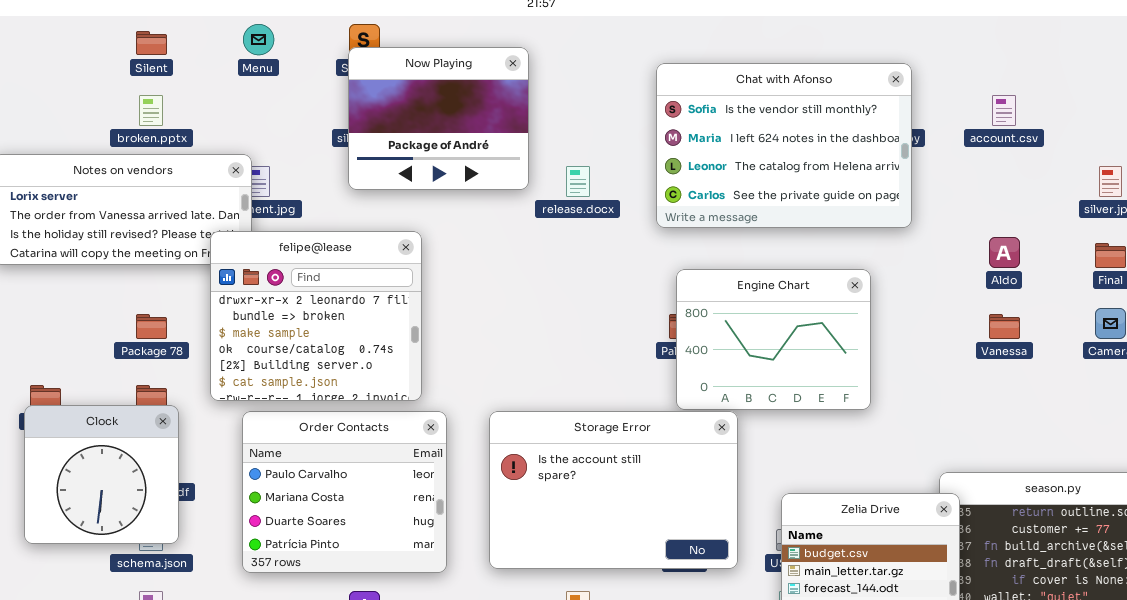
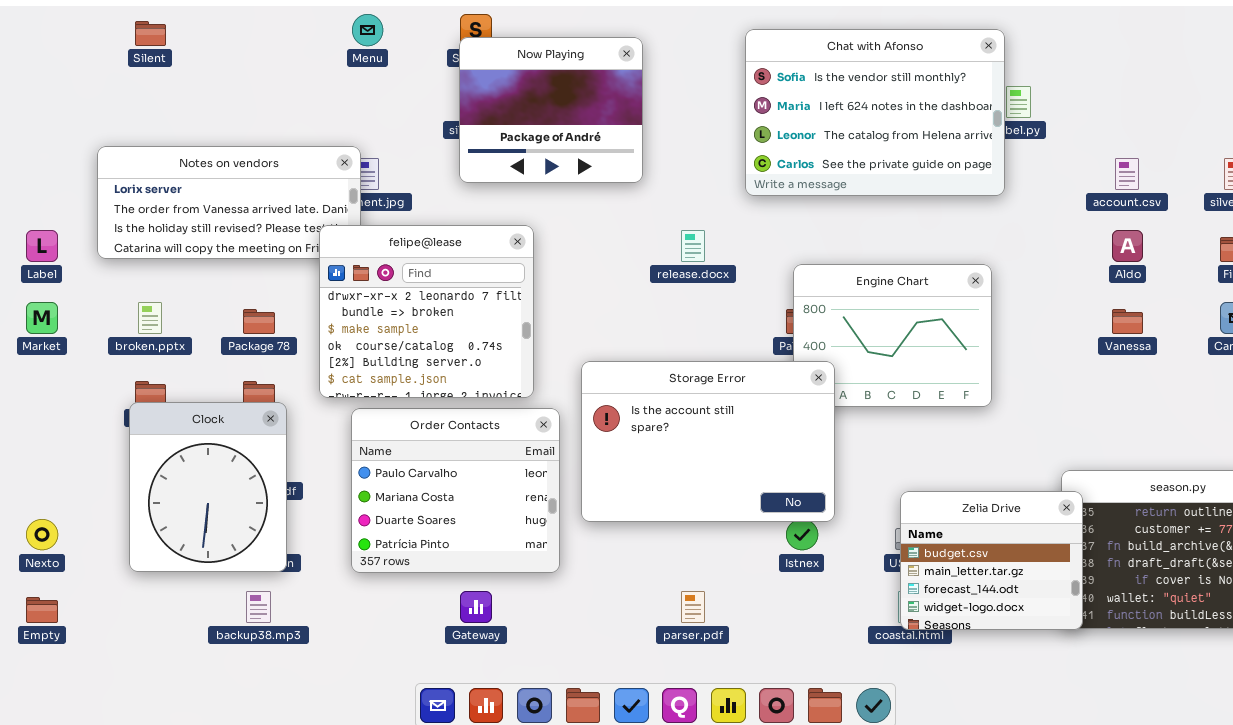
Silent: [136,31,167,55] -> [135,21,166,46], moved
Chat with Afonso: [656,63,912,228] -> [745,29,1005,196], moved
broken.pptx: [139,95,163,126] -> [138,302,162,334], moved
account.csv: [992,95,1016,126] -> [1115,158,1139,190], moved
release.docx: [566,166,590,197] -> [681,230,705,262], moved
Clock: [24,405,179,544] -> [129,402,287,572], resized
Storage Error: [489,411,738,569] -> [581,361,835,522], moved

